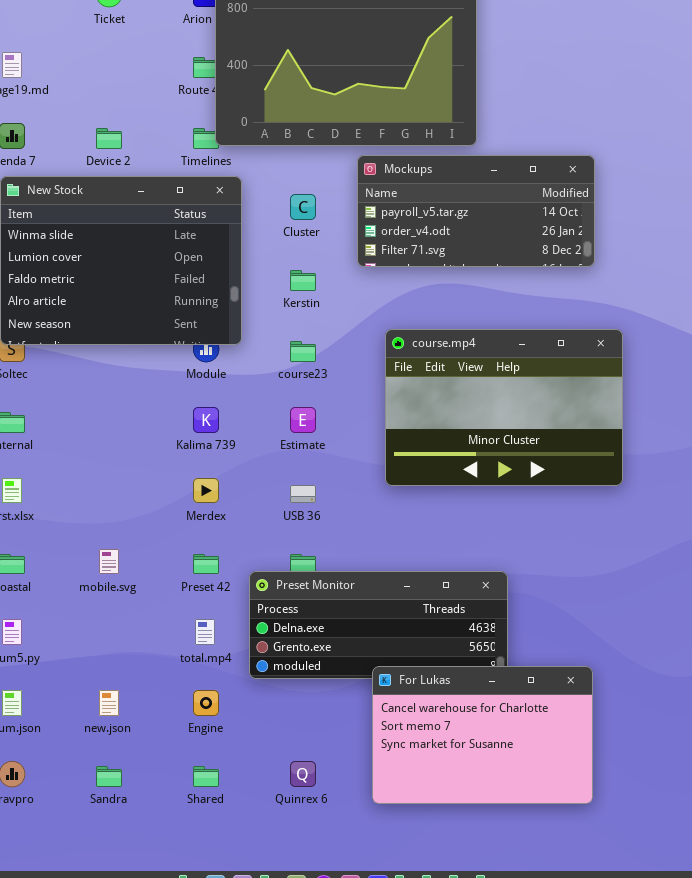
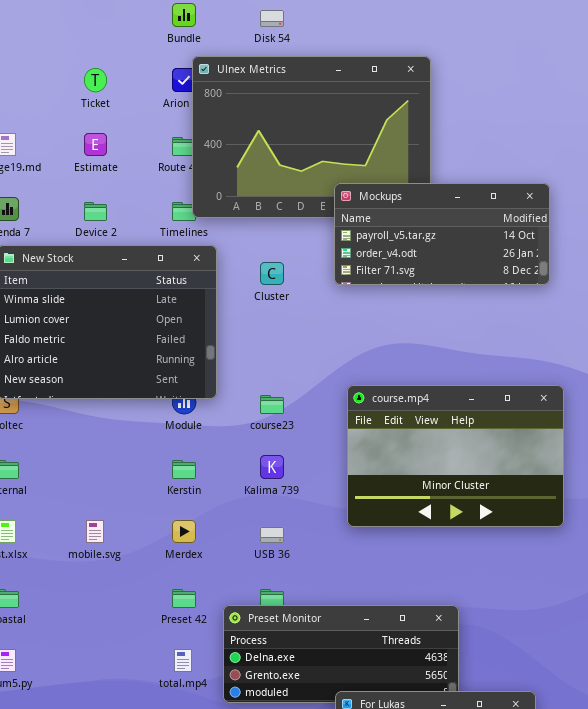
Mockups: [357,155,595,267] -> [334,183,550,285], moved
Kerstin: [290,270,316,291] -> [172,460,196,479], moved
Kalima 739: [193,407,219,433] -> [260,455,284,479], moved
Estimate: [290,407,316,433] -> [84,133,107,156], moved
mobile.svg: [99,549,119,574] -> [86,520,104,543], moved

